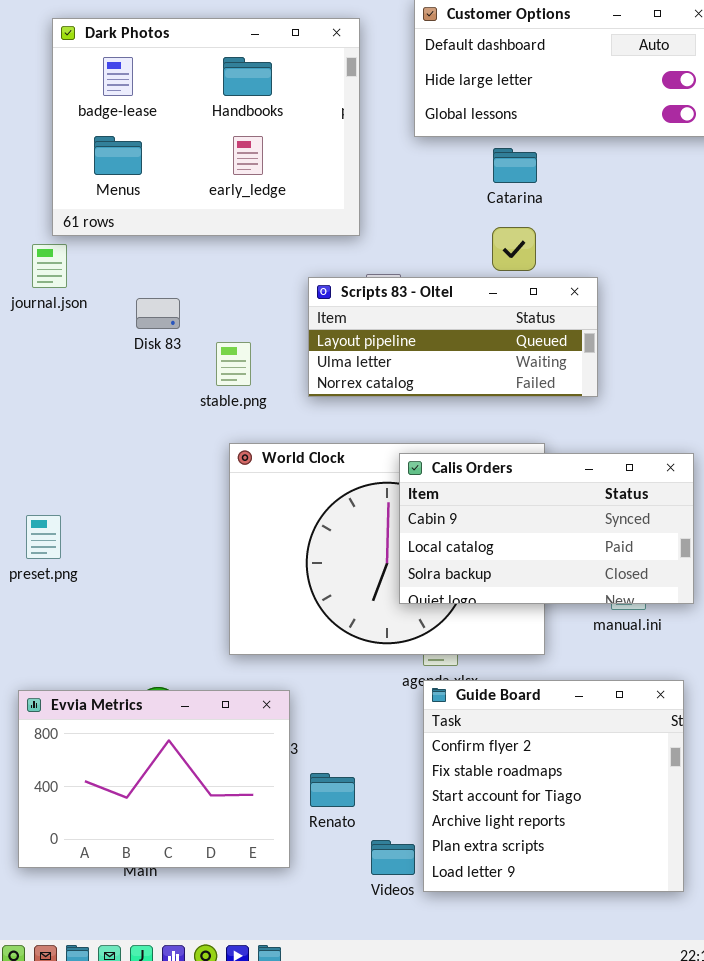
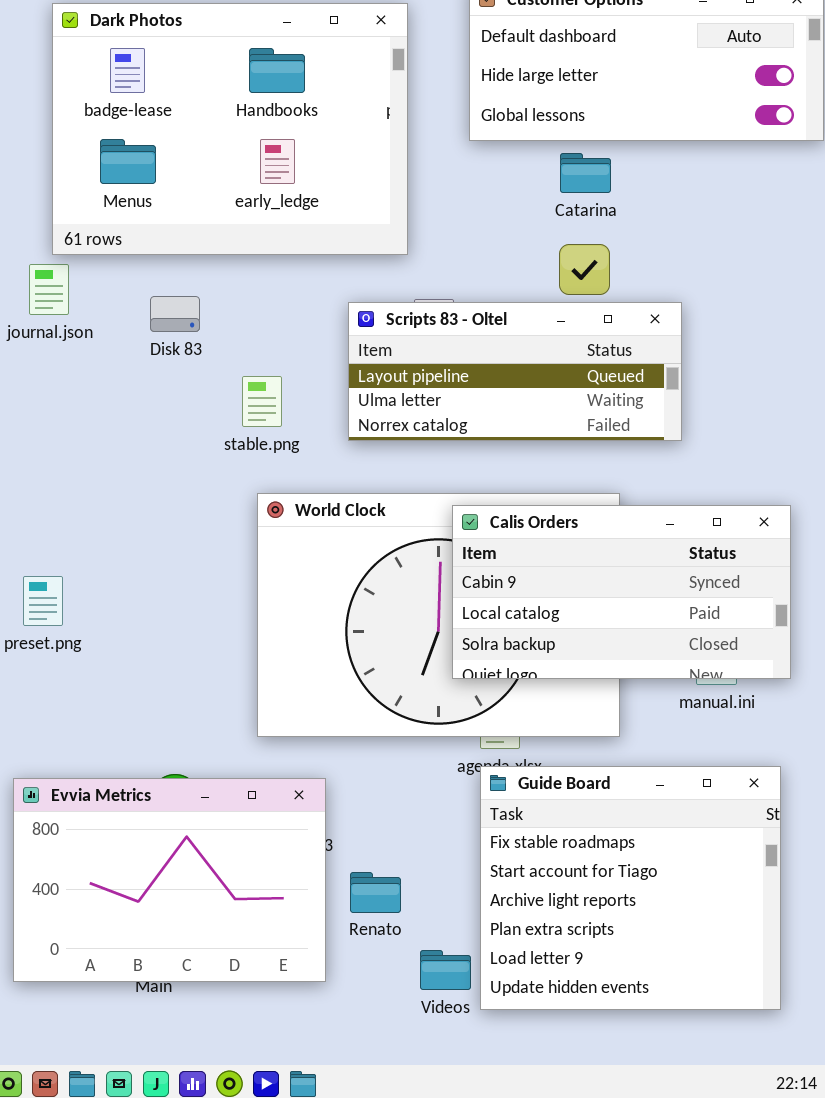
Disk 83: [136,298,180,329] -> [150,296,200,332], moved
Guide Board: [423,680,684,892] -> [480,766,781,1010], scrolled down 1 row

